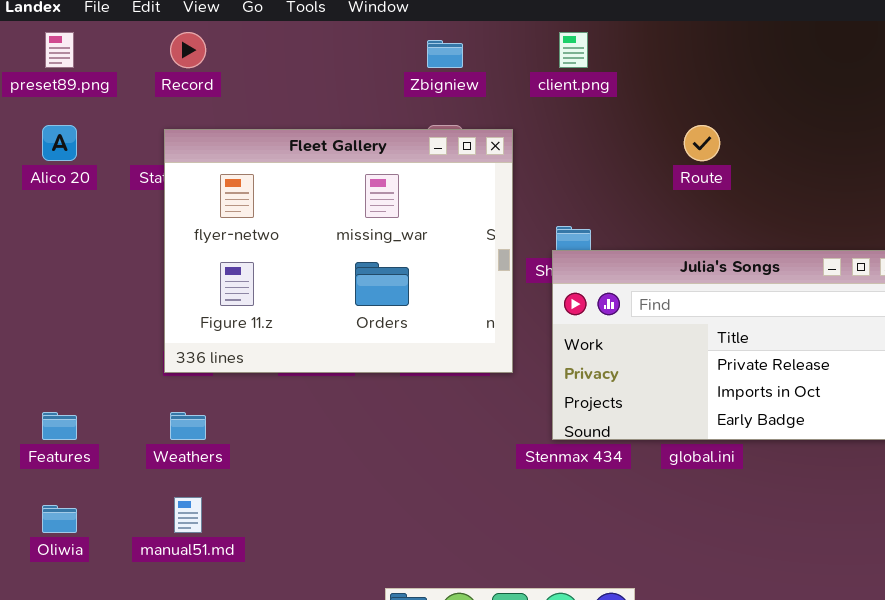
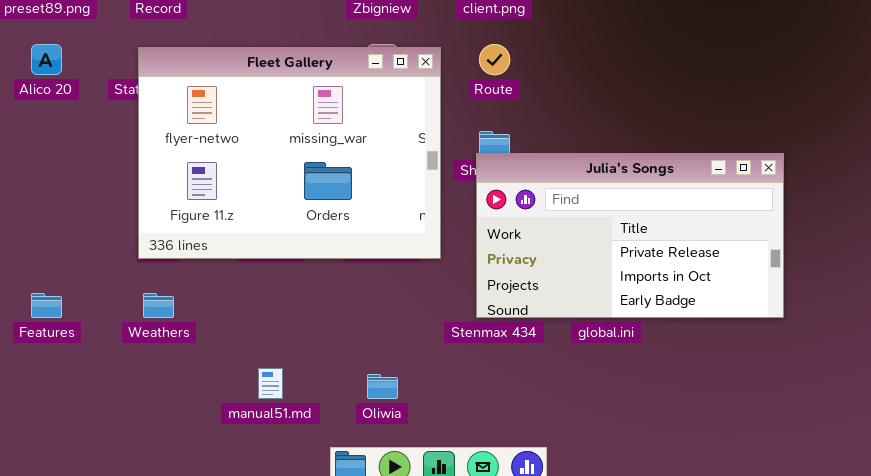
Route: [684,125,720,161] -> [479,44,510,75], moved
manual51.md: [174,497,202,533] -> [258,368,283,399], moved
Oliwia: [42,505,77,533] -> [367,374,398,399], moved

